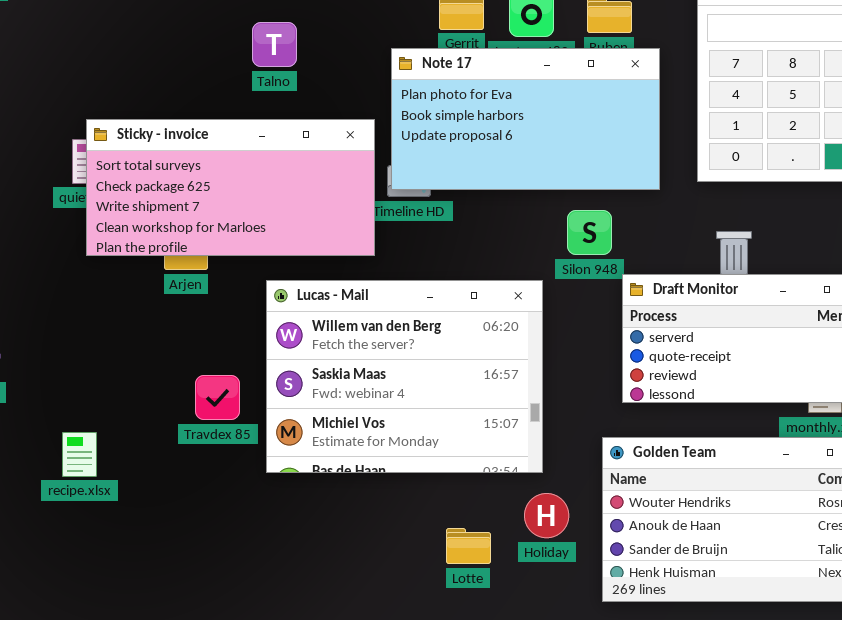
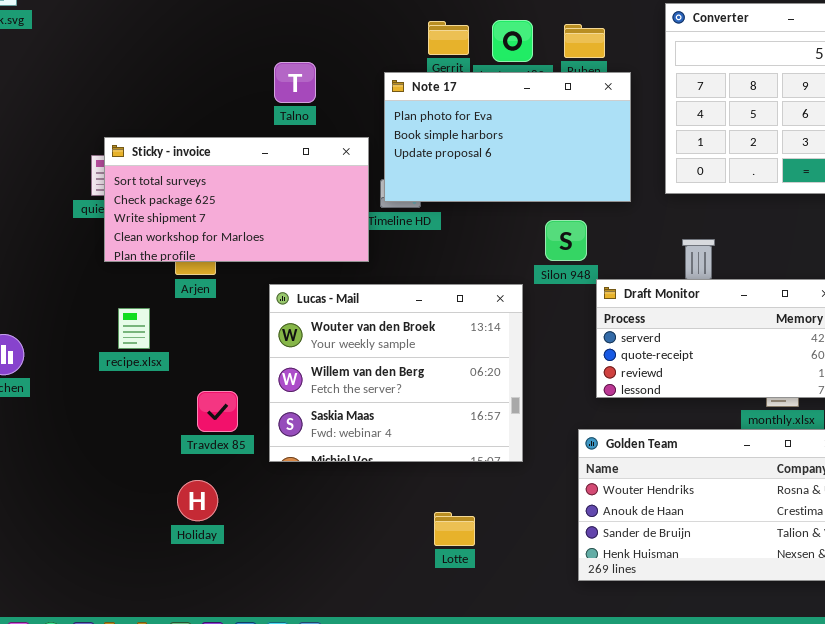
Talno: [252,22,297,67] -> [274,62,316,103], moved
Lucas - Mail: [266,280,543,473] -> [269,284,523,462], scrolled up 1 row
Travdex 85: [195,375,240,420] -> [197,391,238,432], moved
recipe.xlsx: [62,432,97,477] -> [118,308,150,349], moved
Holiday: [524,493,569,538] -> [177,480,218,521], moved

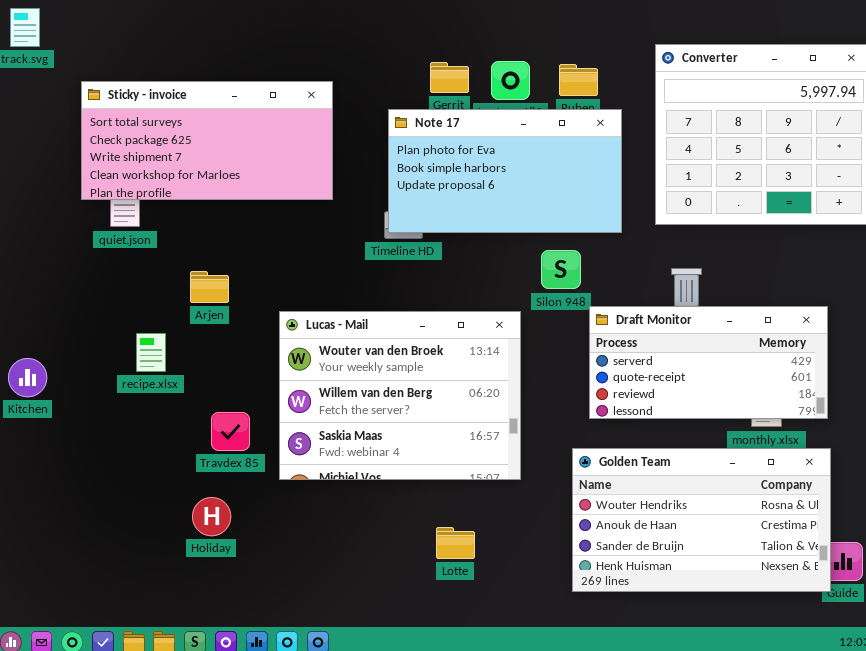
Sticky - invoice: [104,137,369,262] -> [81,81,333,200], moved

